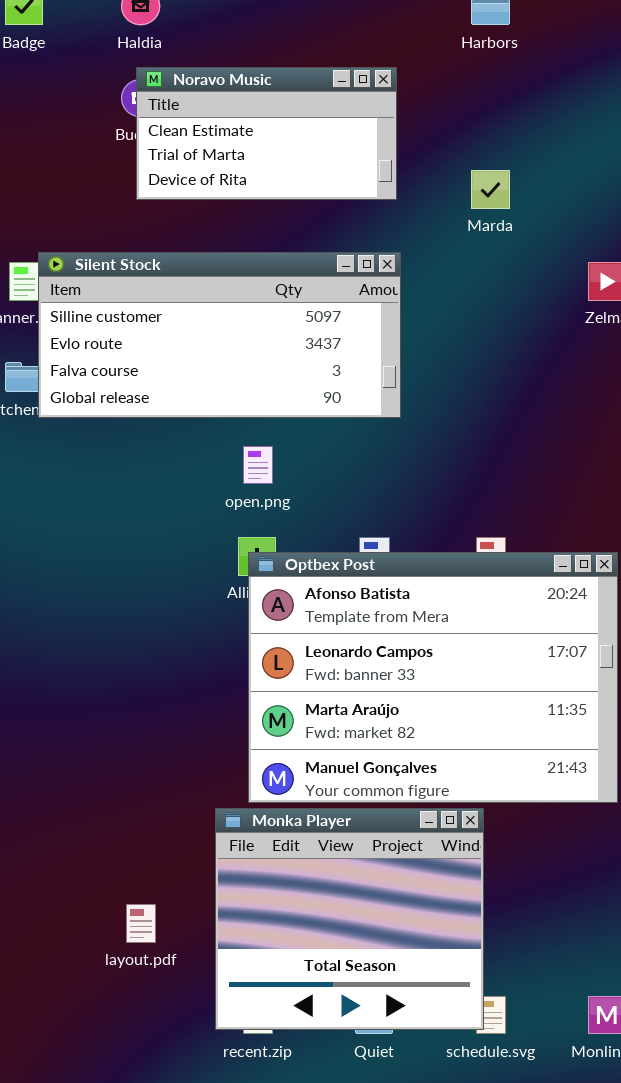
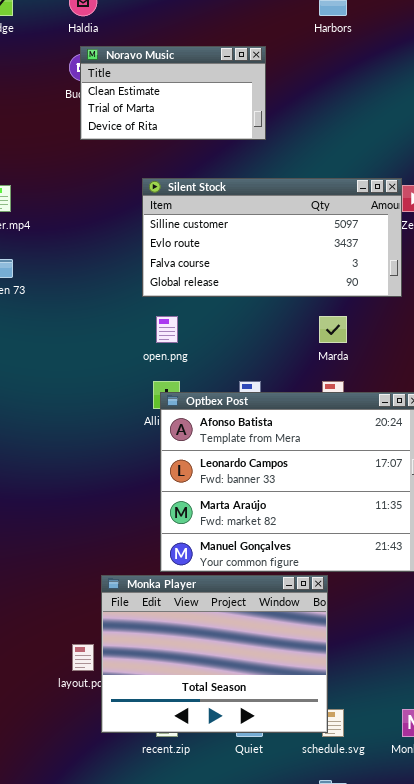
Marda: [471,170,510,209] -> [319,316,347,343], moved
Silent Stock: [38,252,401,418] -> [142,178,402,297], moved
Monka Player: [215,808,484,1030] -> [101,575,328,733], resized

